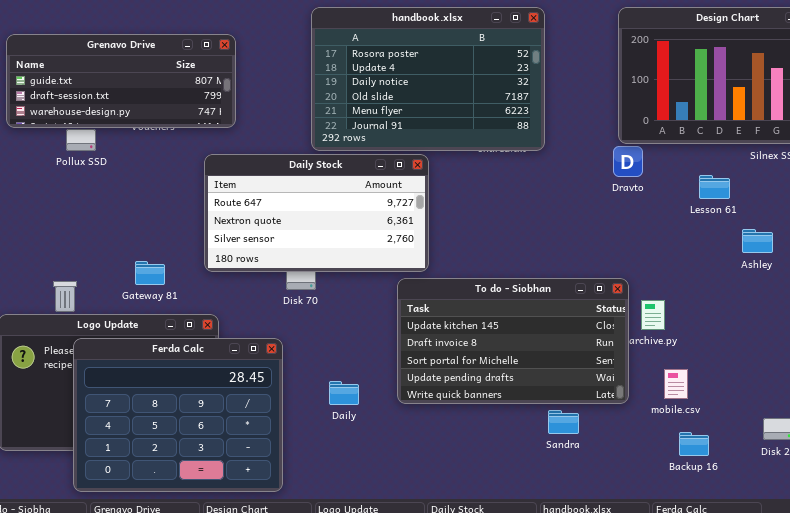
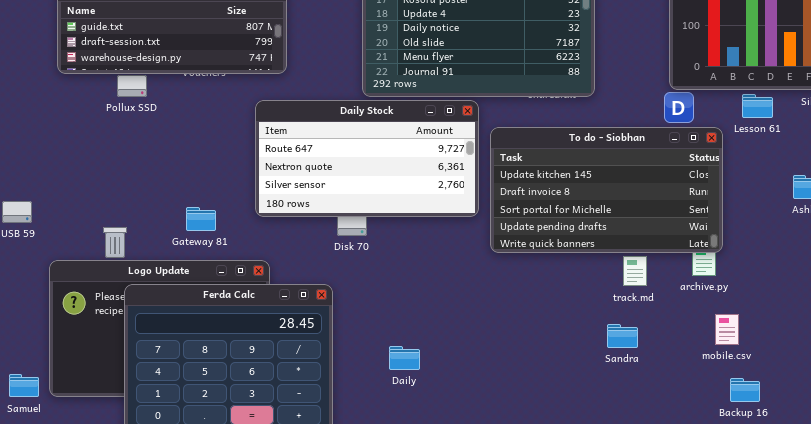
Lesson 61: [699,175,730,199] -> [742,94,773,118], moved
To do - Siobhan: [397,278,629,404] -> [490,127,723,253], moved
Daily: [329,381,359,405] -> [389,346,420,370], moved
Sandra: [548,410,579,434] -> [607,324,638,348], moved

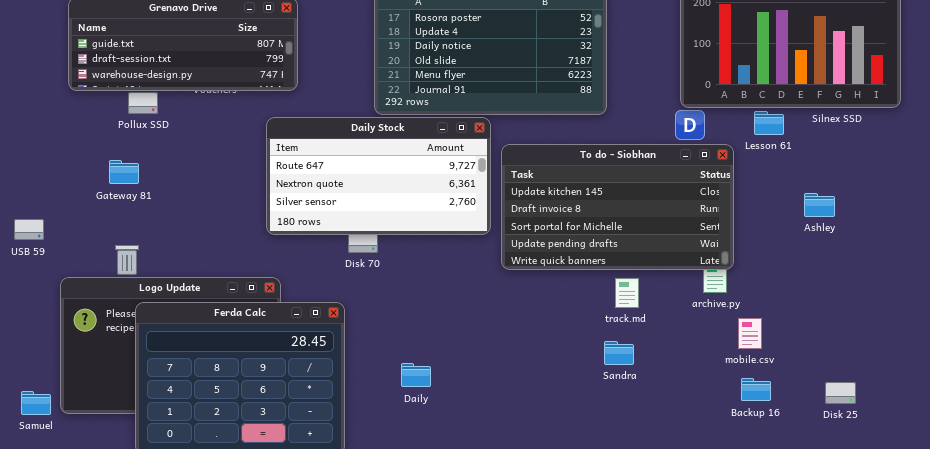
Gateway 81: [186,207,216,231] -> [109,160,139,184], moved
track.md: [623,256,647,286] -> [615,278,639,308], moved
mobile.csv: [715,314,739,345] -> [738,318,762,349], moved
Sandra: [607,324,638,348] -> [604,341,634,365], moved
Backup 16: [730,378,760,402] -> [741,378,771,401], moved

